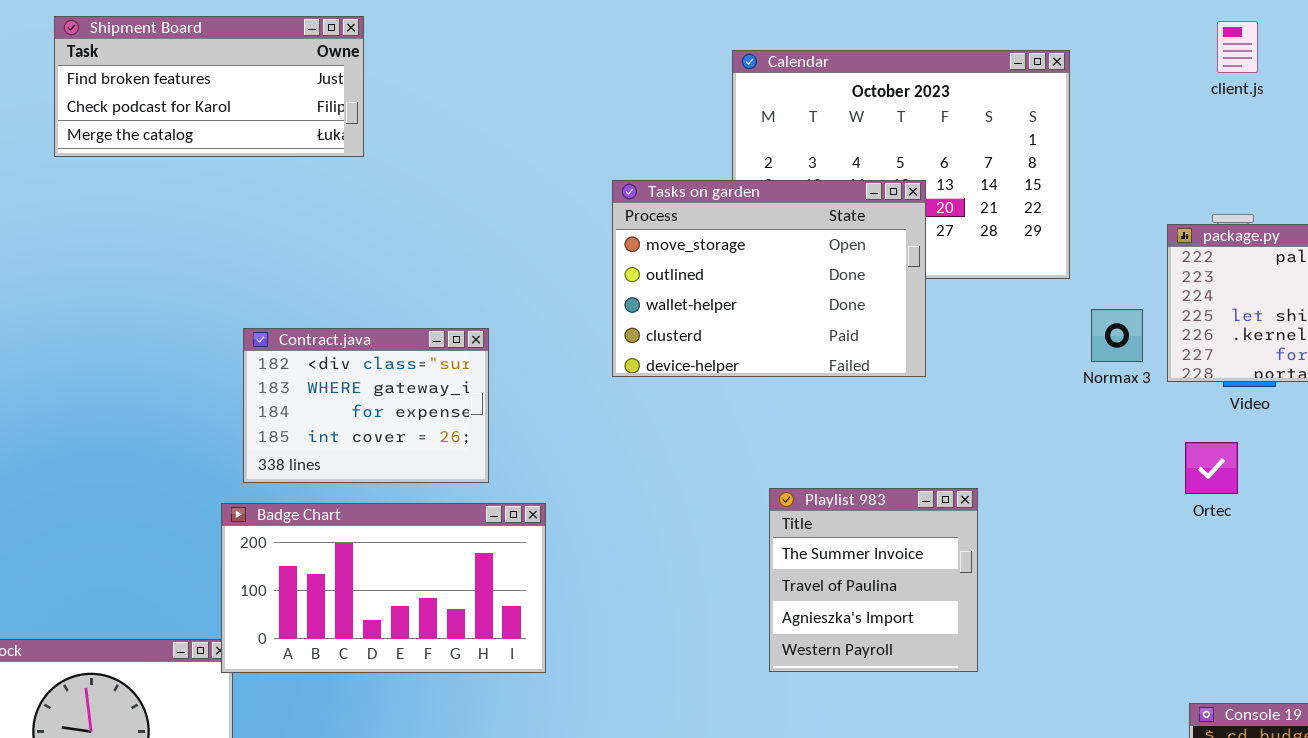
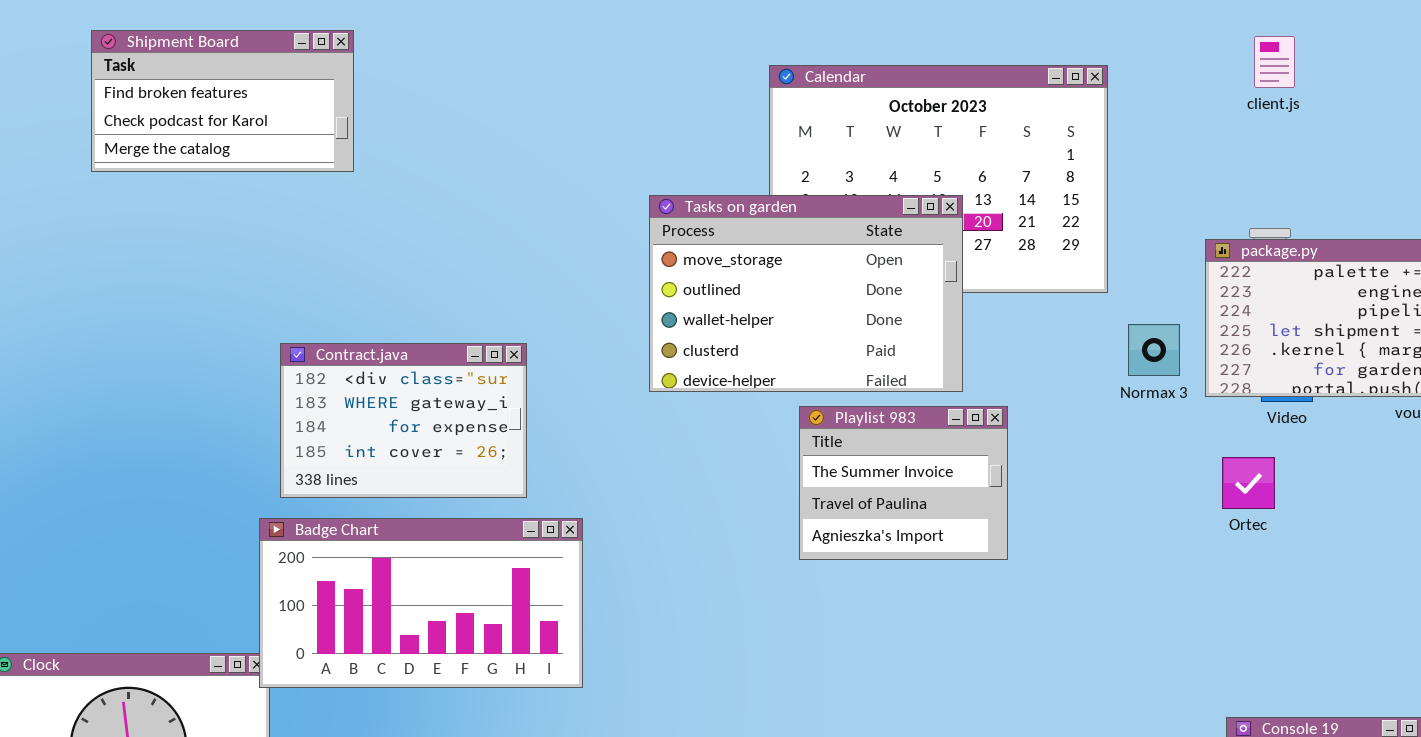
Shipment Board: [54,16,364,157] -> [91,30,354,172], resized
Playlist 983: [769,488,978,672] -> [799,406,1008,560], moved, resized

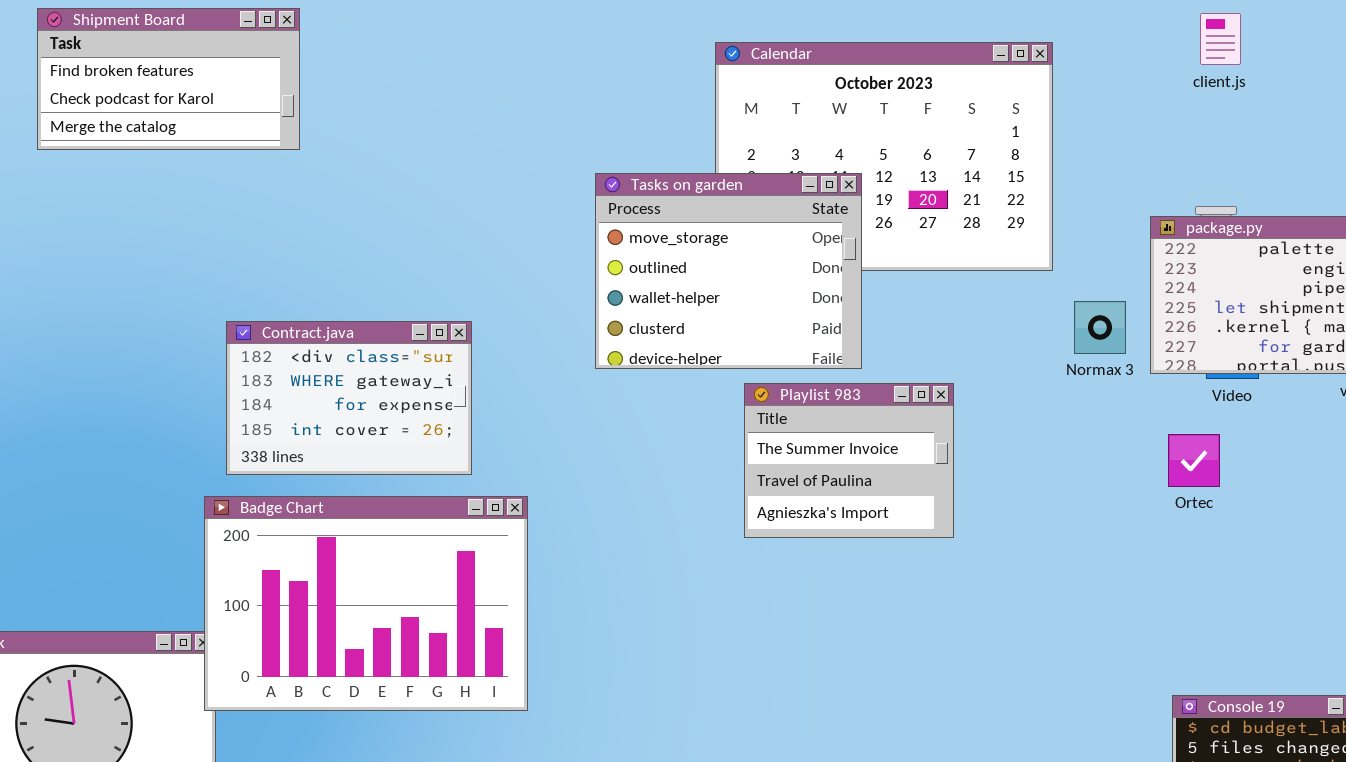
Tasks on garden: [649,195,963,392] -> [595,173,862,369], resized
Badge Chart: [259,518,583,688] -> [204,496,528,711], resized

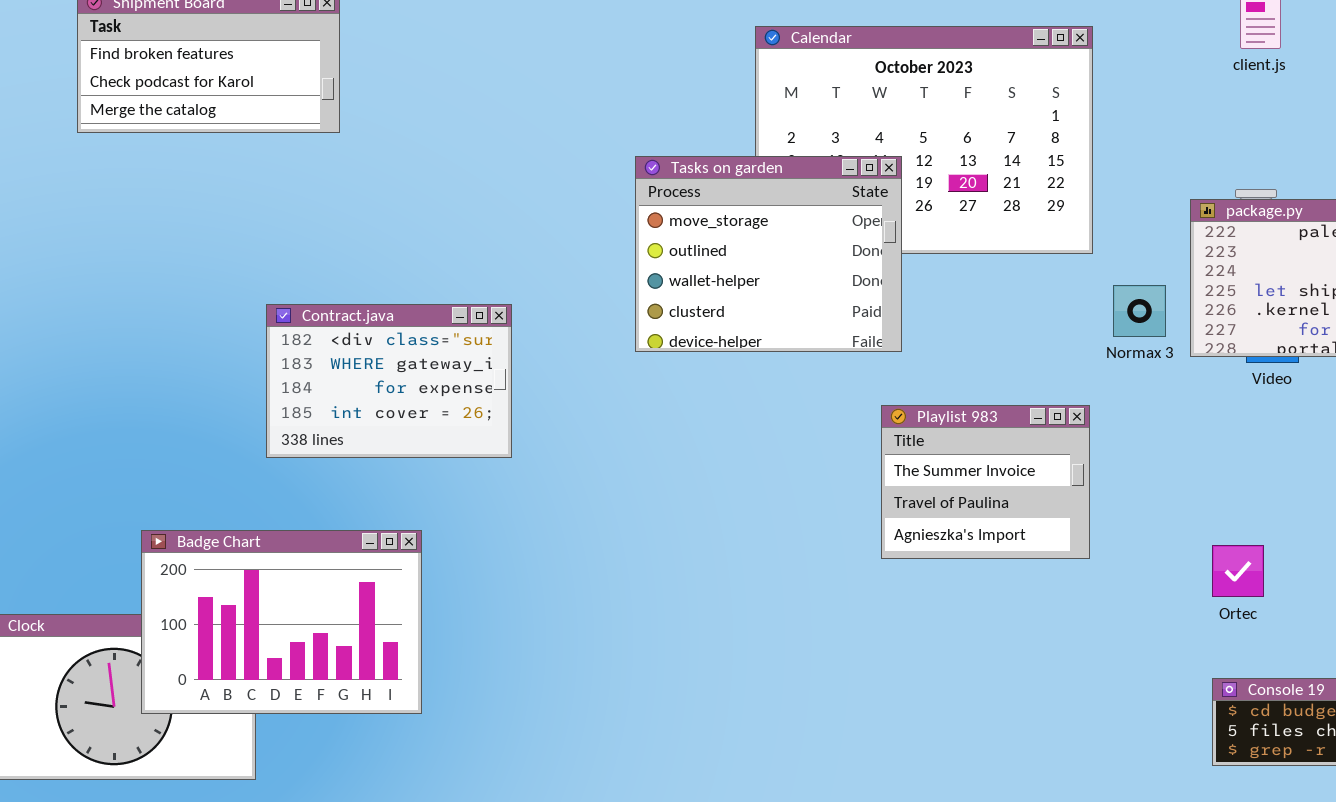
Playlist 983: [744,383,954,538] -> [881,405,1090,559], moved
Ortec: [1168,434,1220,487] -> [1212,545,1264,597], moved
Badge Chart: [204,496,528,711] -> [141,530,422,714], moved, resized

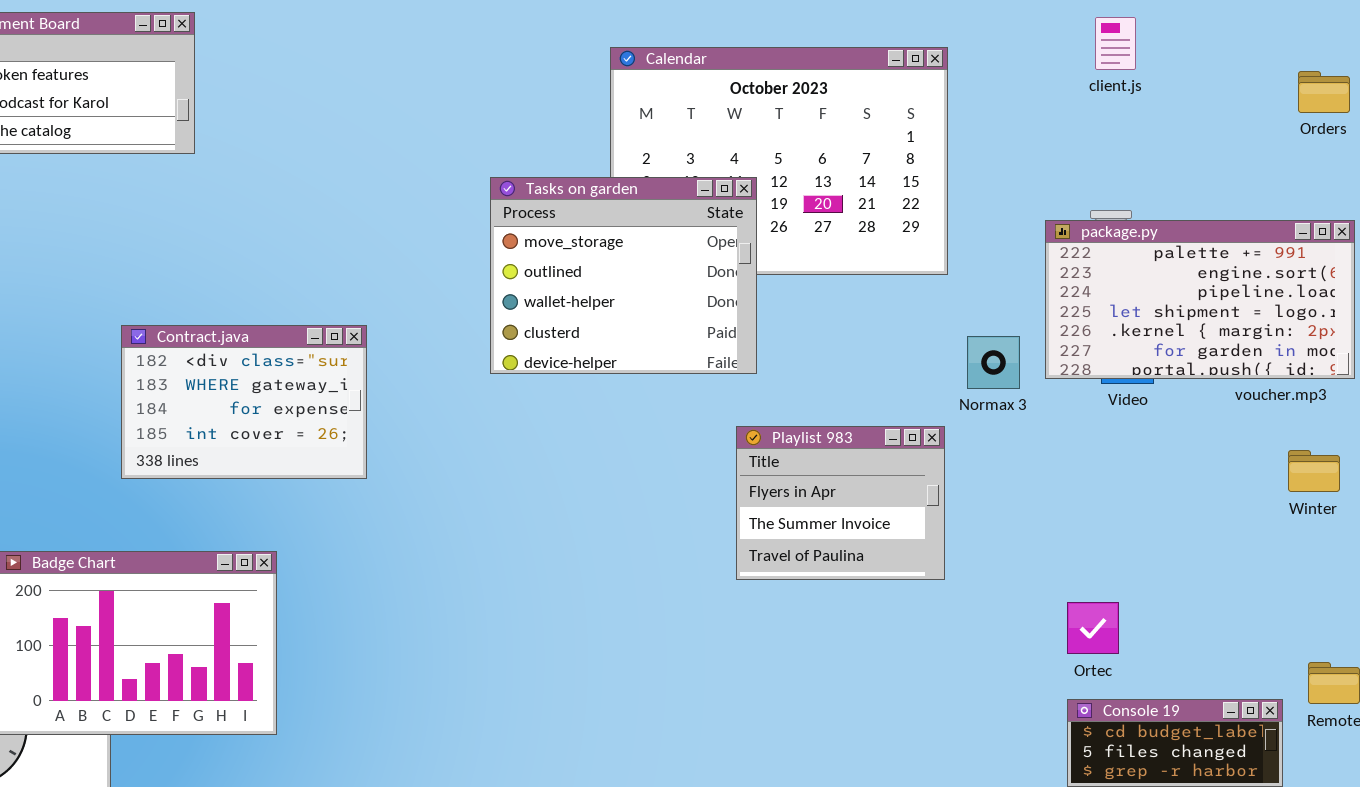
Normax 3: [1113,285,1166,337] -> [967,336,1020,389], moved
Playlist 983: [881,405,1090,559] -> [736,426,945,580], scrolled up 1 row
Ortec: [1212,545,1264,597] -> [1067,602,1119,654], moved

